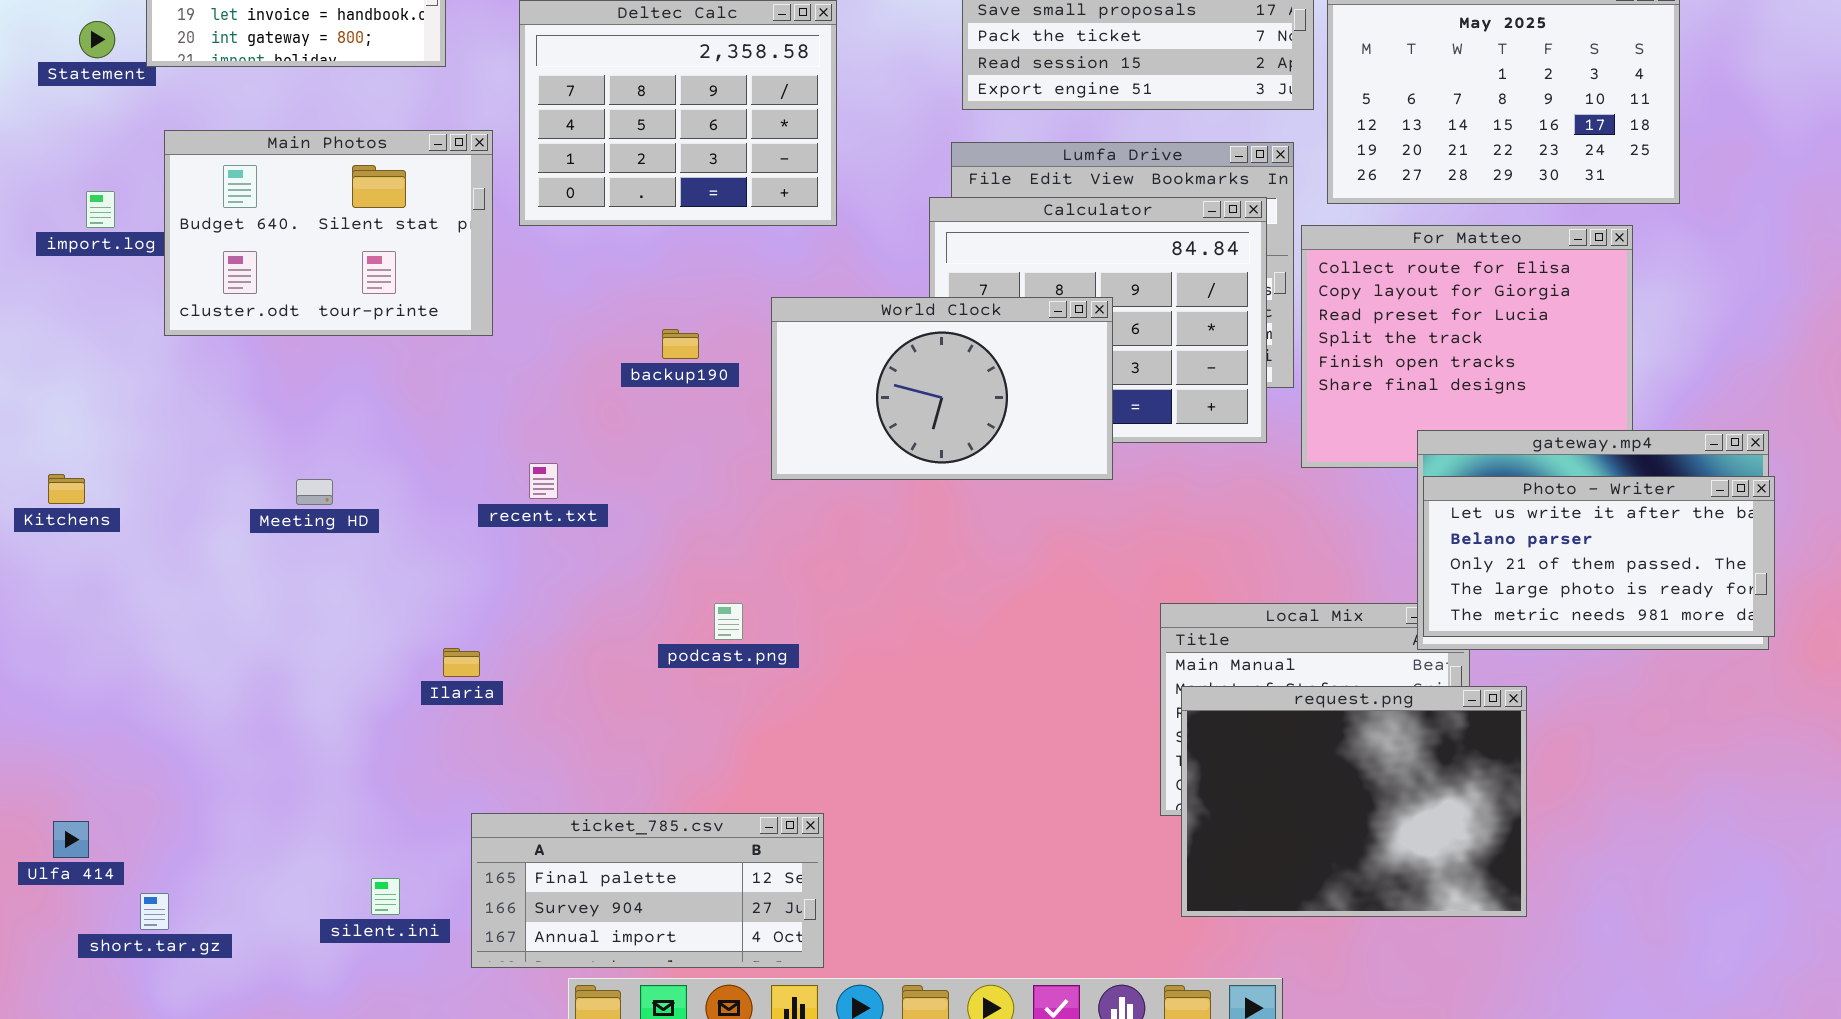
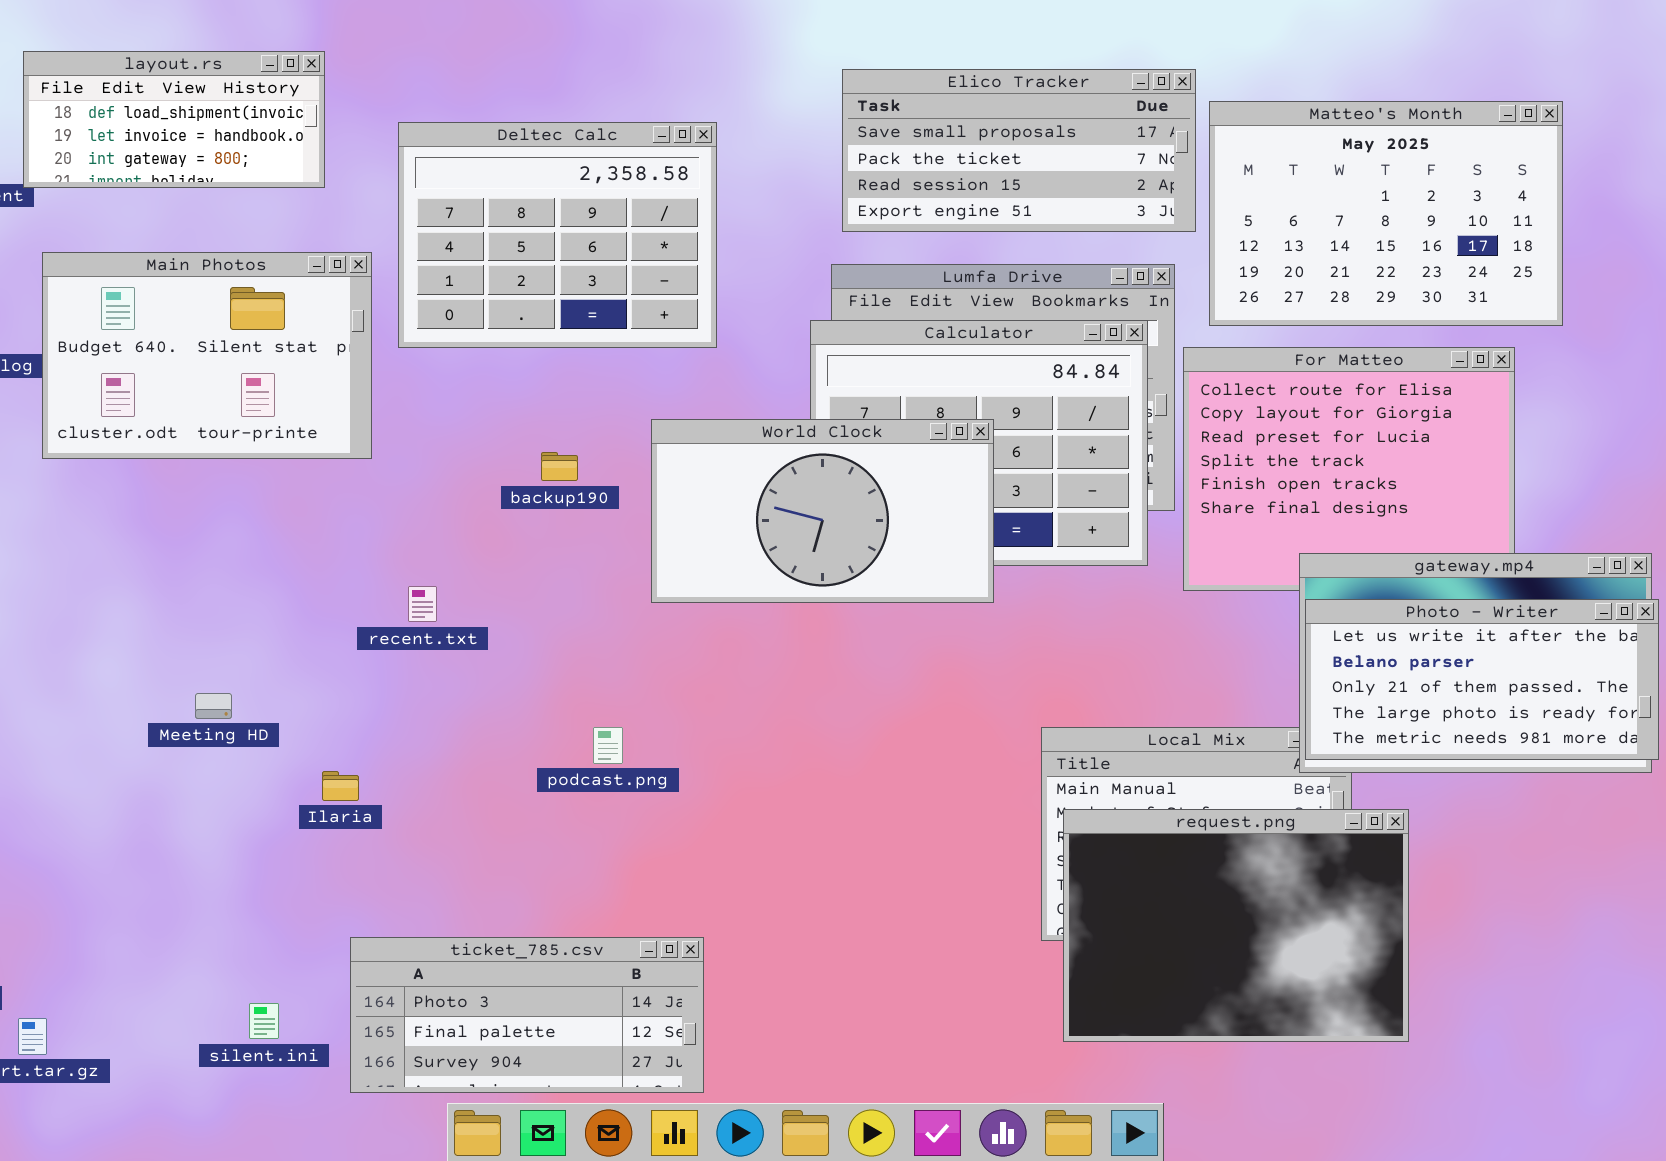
Meeting HD: [296,479,333,505] -> [195,693,232,719], moved
ticket_785.csv: [471,813,824,968] -> [350,937,704,1093], scrolled up 1 row

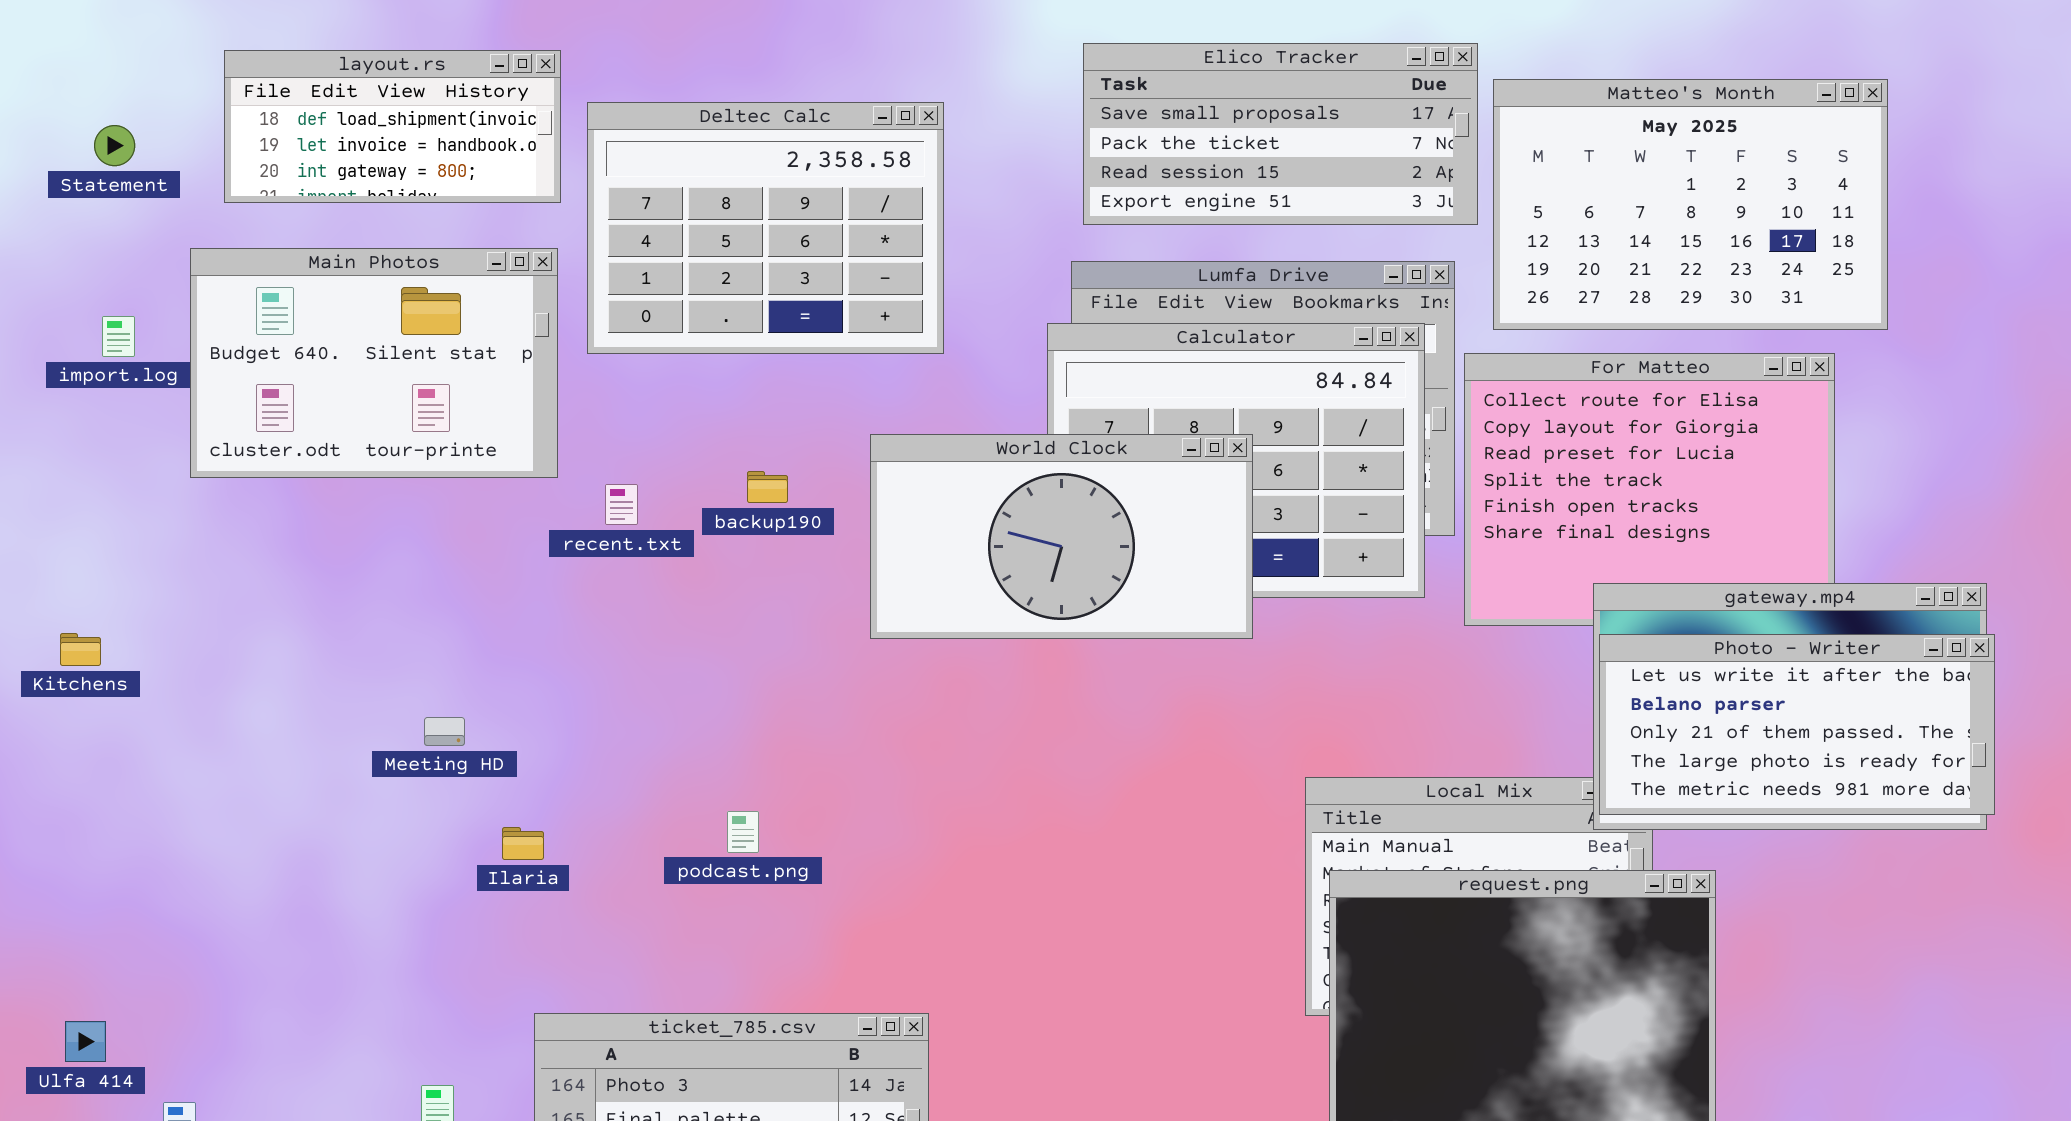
layout.rs: [23,51,325,188] -> [224,50,561,203], moved
recent.txt: [408,586,437,622] -> [605,484,638,525], moved
Meeting HD: [195,693,232,719] -> [424,717,465,746], moved
podcast.png: [593,727,623,764] -> [727,811,759,853], moved

